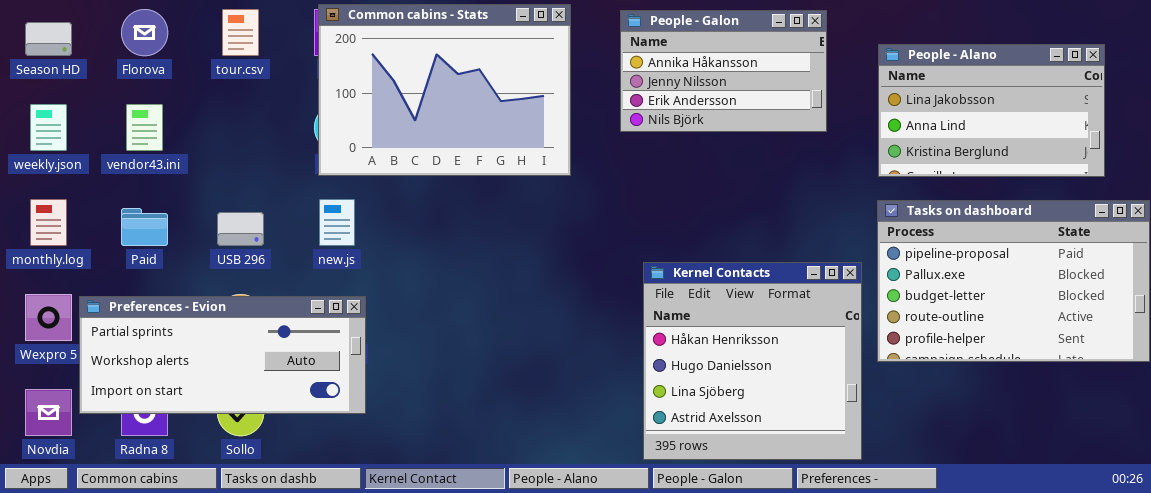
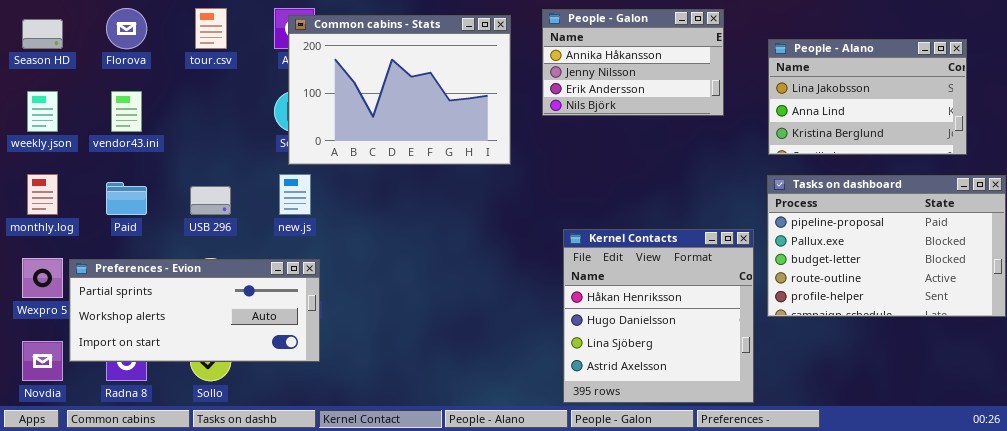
Common cabins - Stats: [318,4,571,176] -> [288,15,511,165], moved

